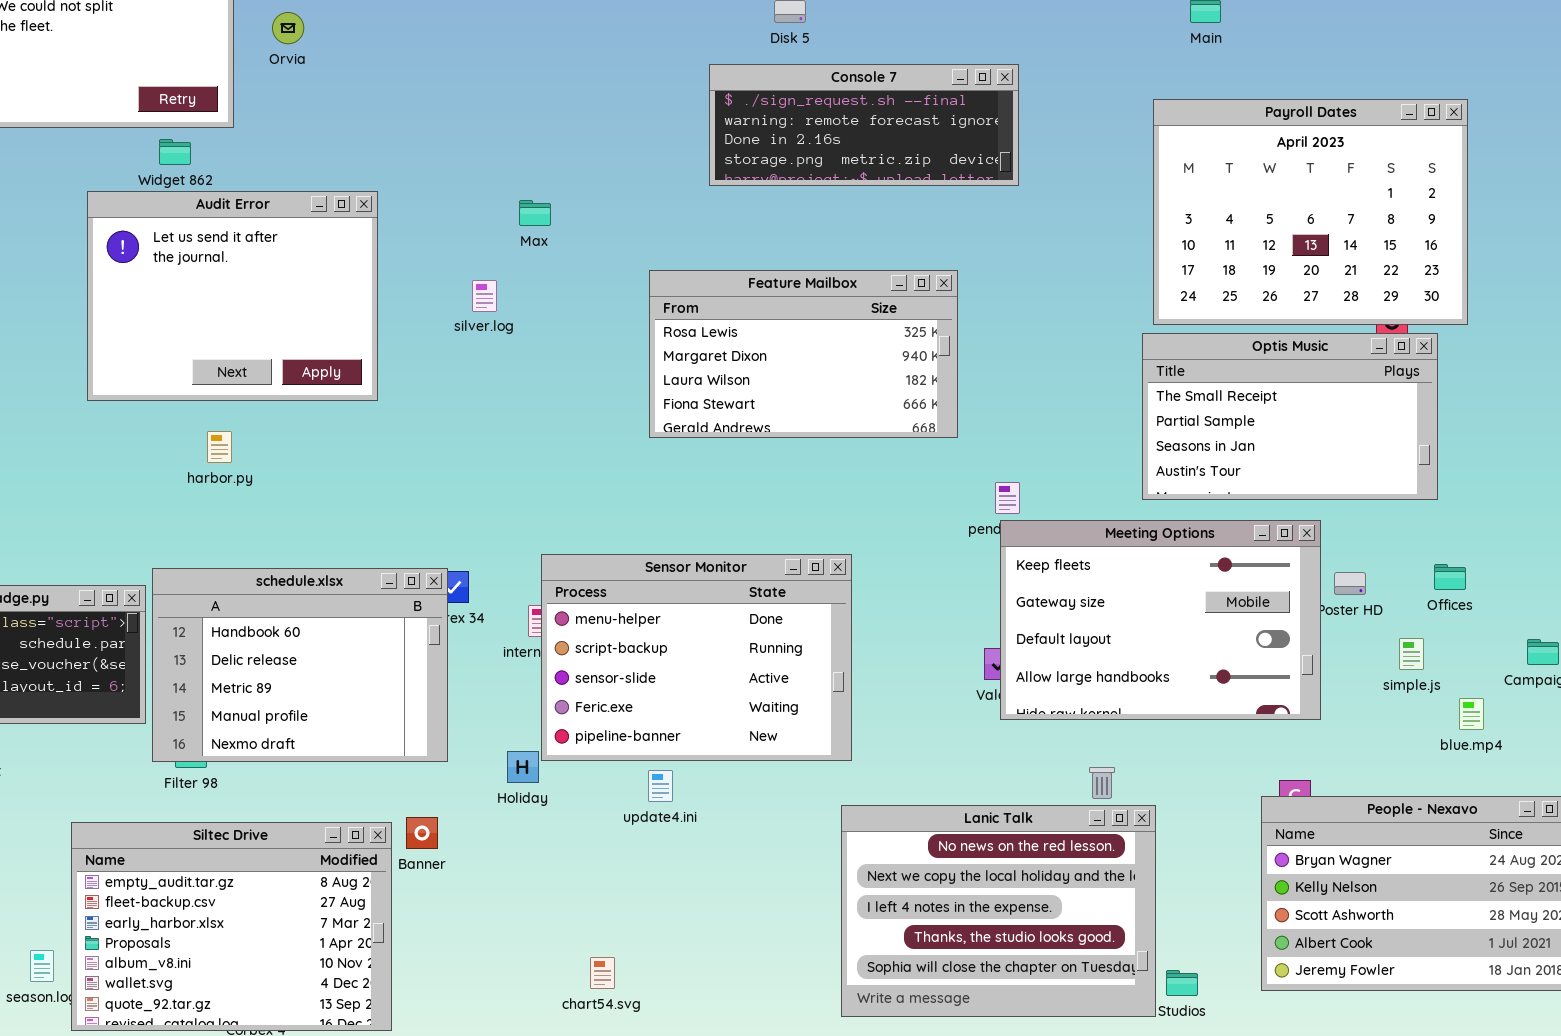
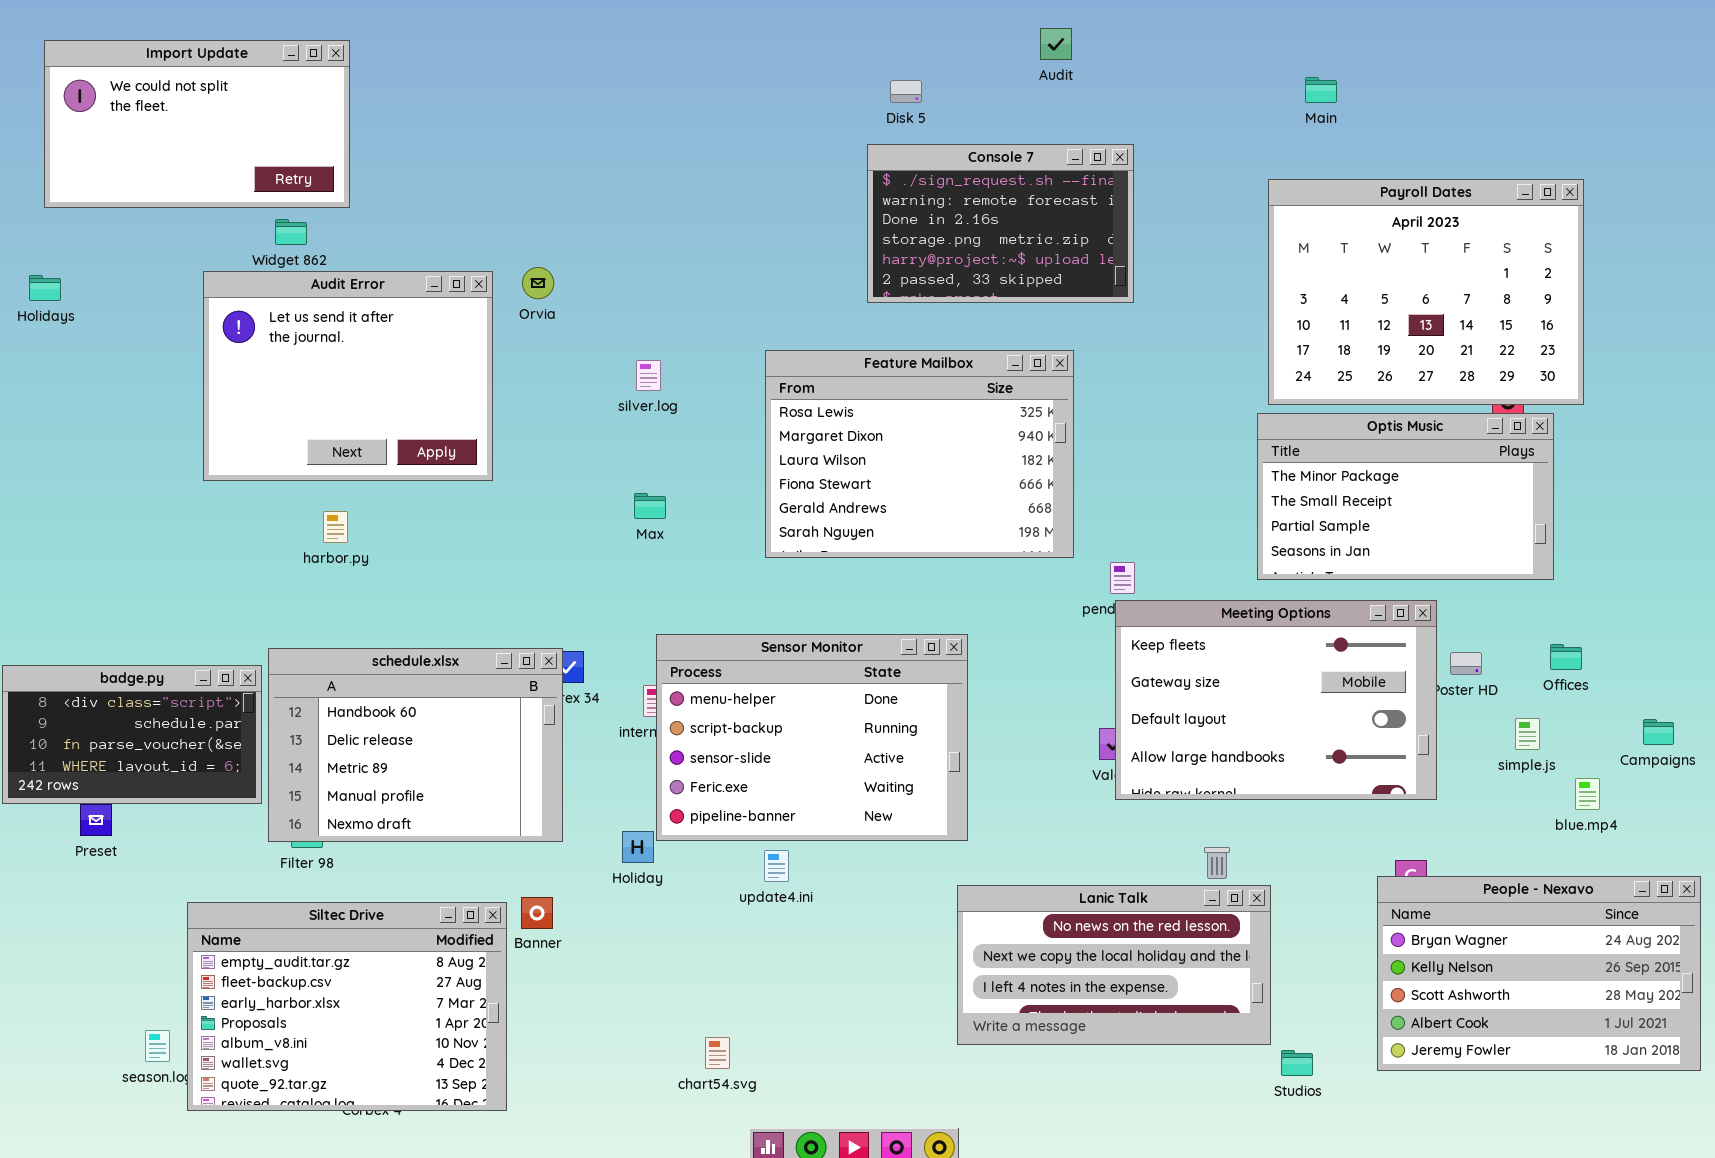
Orvia: [272,12,304,44] -> [522,267,554,299], moved
Console 7: [709,64,1019,186] -> [867,144,1134,303], resized
Max: [519,200,551,226] -> [634,493,666,519], moved
Feature Mailbox: [649,270,958,438] -> [765,350,1074,558], resized
silver.log: [472,280,497,312] -> [636,360,661,391], moved
Optis Music: [1142,333,1438,500] -> [1257,413,1554,580], scrolled up 1 row
Lanic Talk: [841,805,1156,1017] -> [957,885,1271,1045], resized

